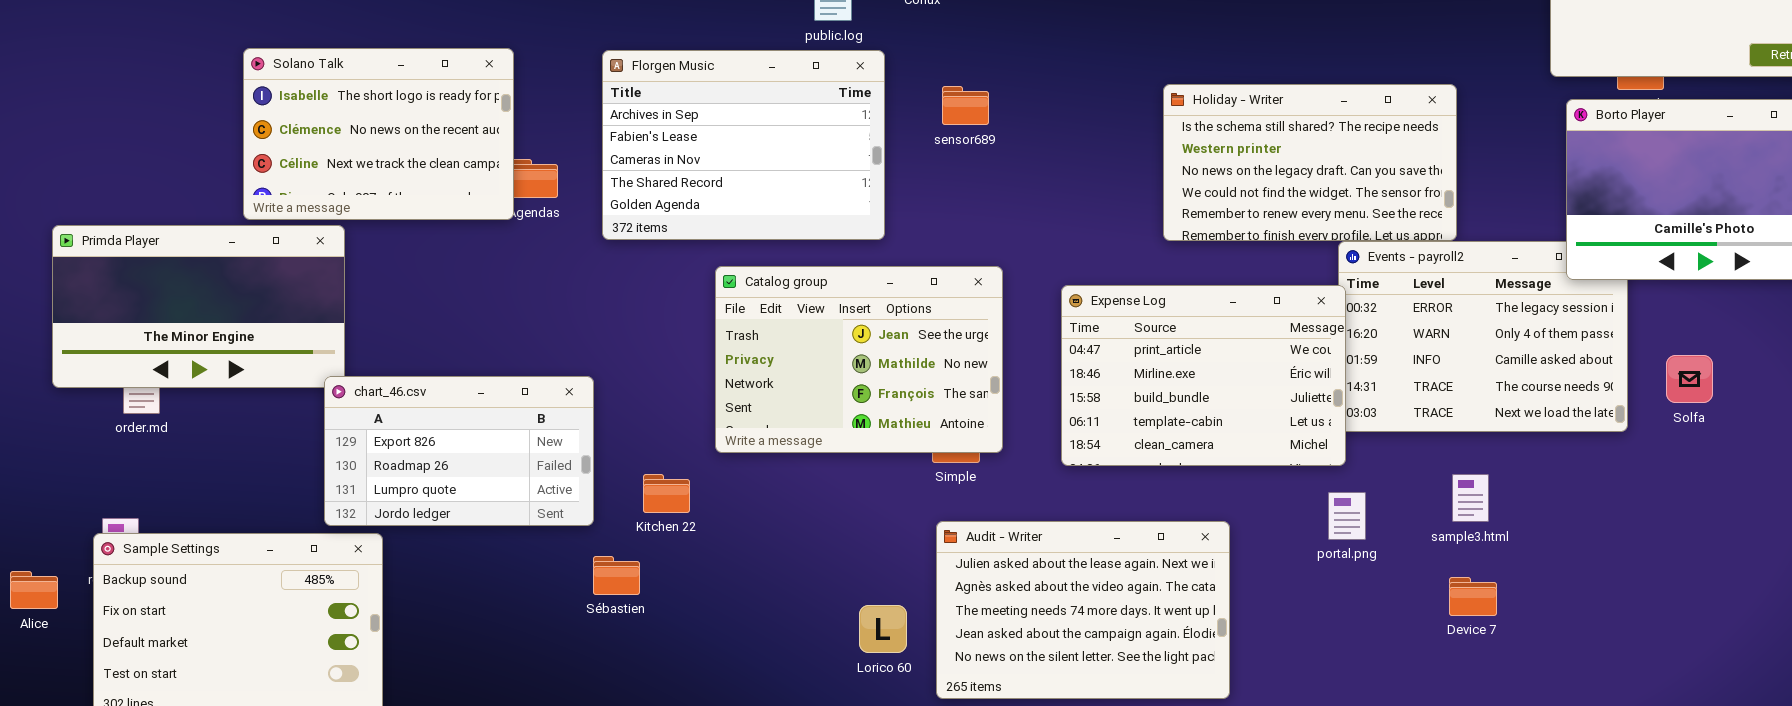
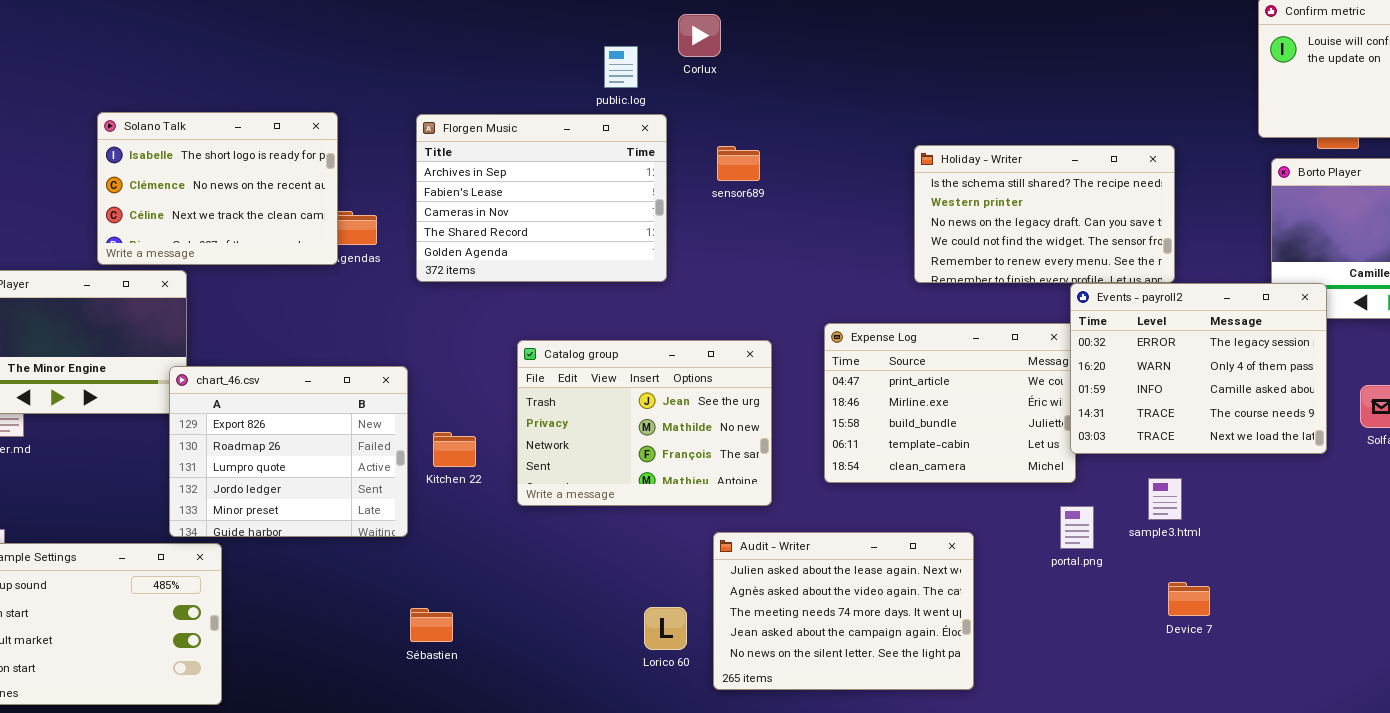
Events - payroll2: [1338,241,1628,432] -> [1070,283,1327,454], raised
Catalog group: [715,266,1003,453] -> [517,340,772,506], moved
chart_46.csv: [324,376,594,526] -> [169,366,408,537], resized
Kitchen 22: [643,474,690,513] -> [433,432,476,467], moved
sample3.html: [1452,474,1489,522] -> [1148,478,1182,520], moved
Sébastien: [593,556,640,595] -> [410,608,453,642], moved

